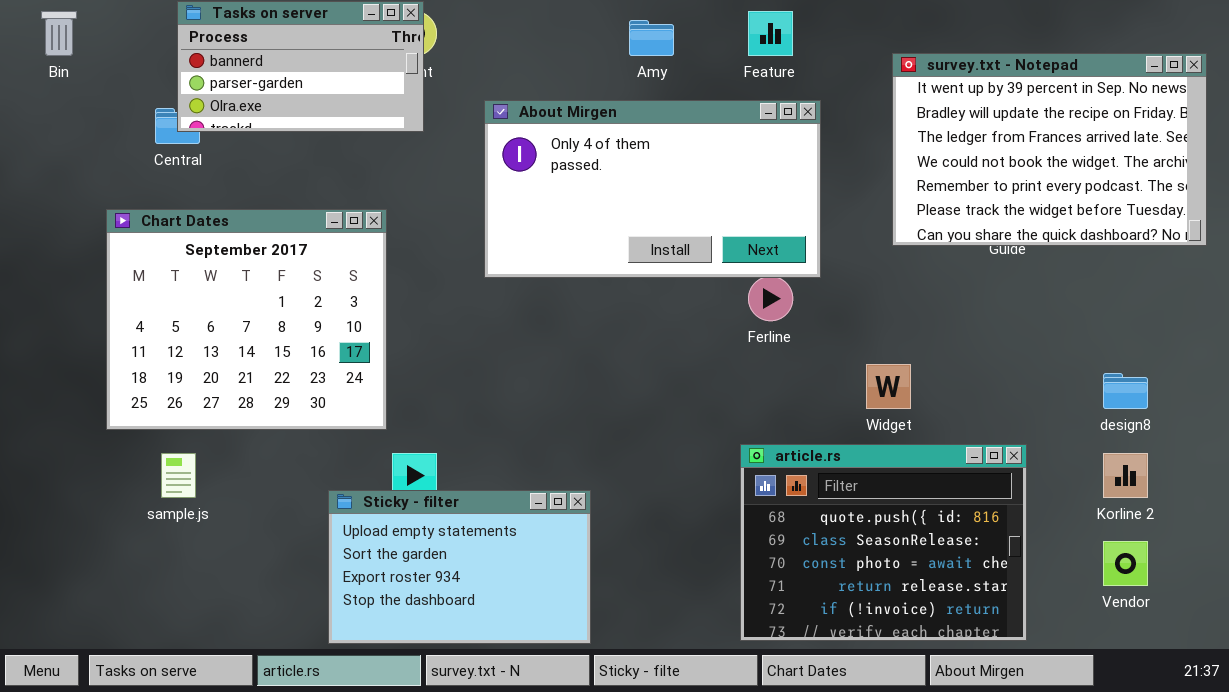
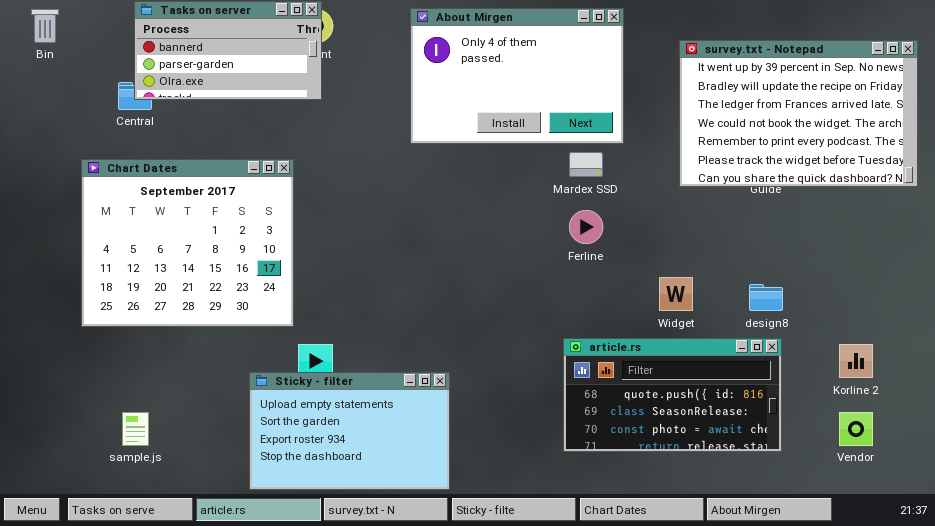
About Mirgen: [484,100,821,278] -> [410,8,624,144], moved, resized
design8: [1103,373,1148,409] -> [749,284,783,311], moved
article.rs: [740,444,1027,641] -> [563,338,782,452], resized
sample.js: [161,453,196,498] -> [122,412,149,446], moved

